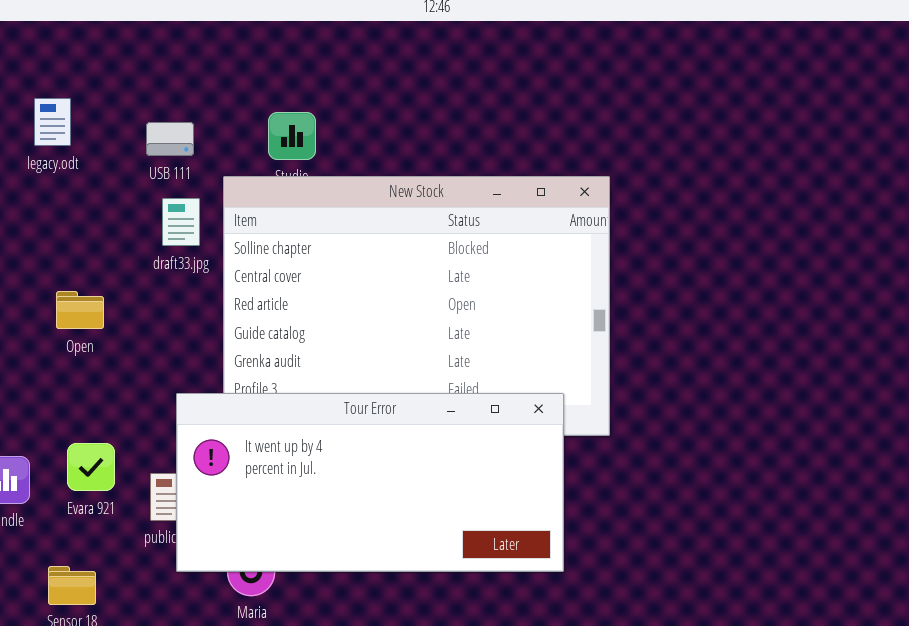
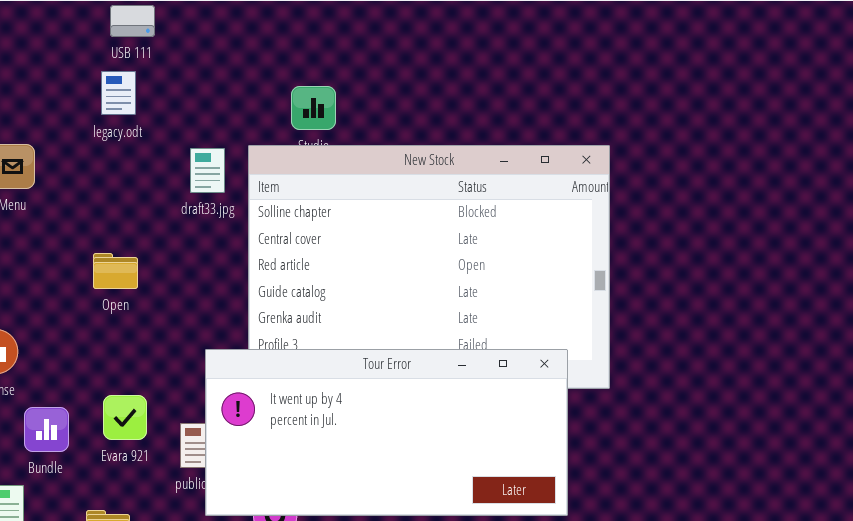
legacy.odt: [34,98,71,146] -> [101,71,136,115], moved
USB 111: [146,122,194,156] -> [110,5,155,37], moved
draft33.jpg: [162,198,200,246] -> [190,148,225,193], moved

